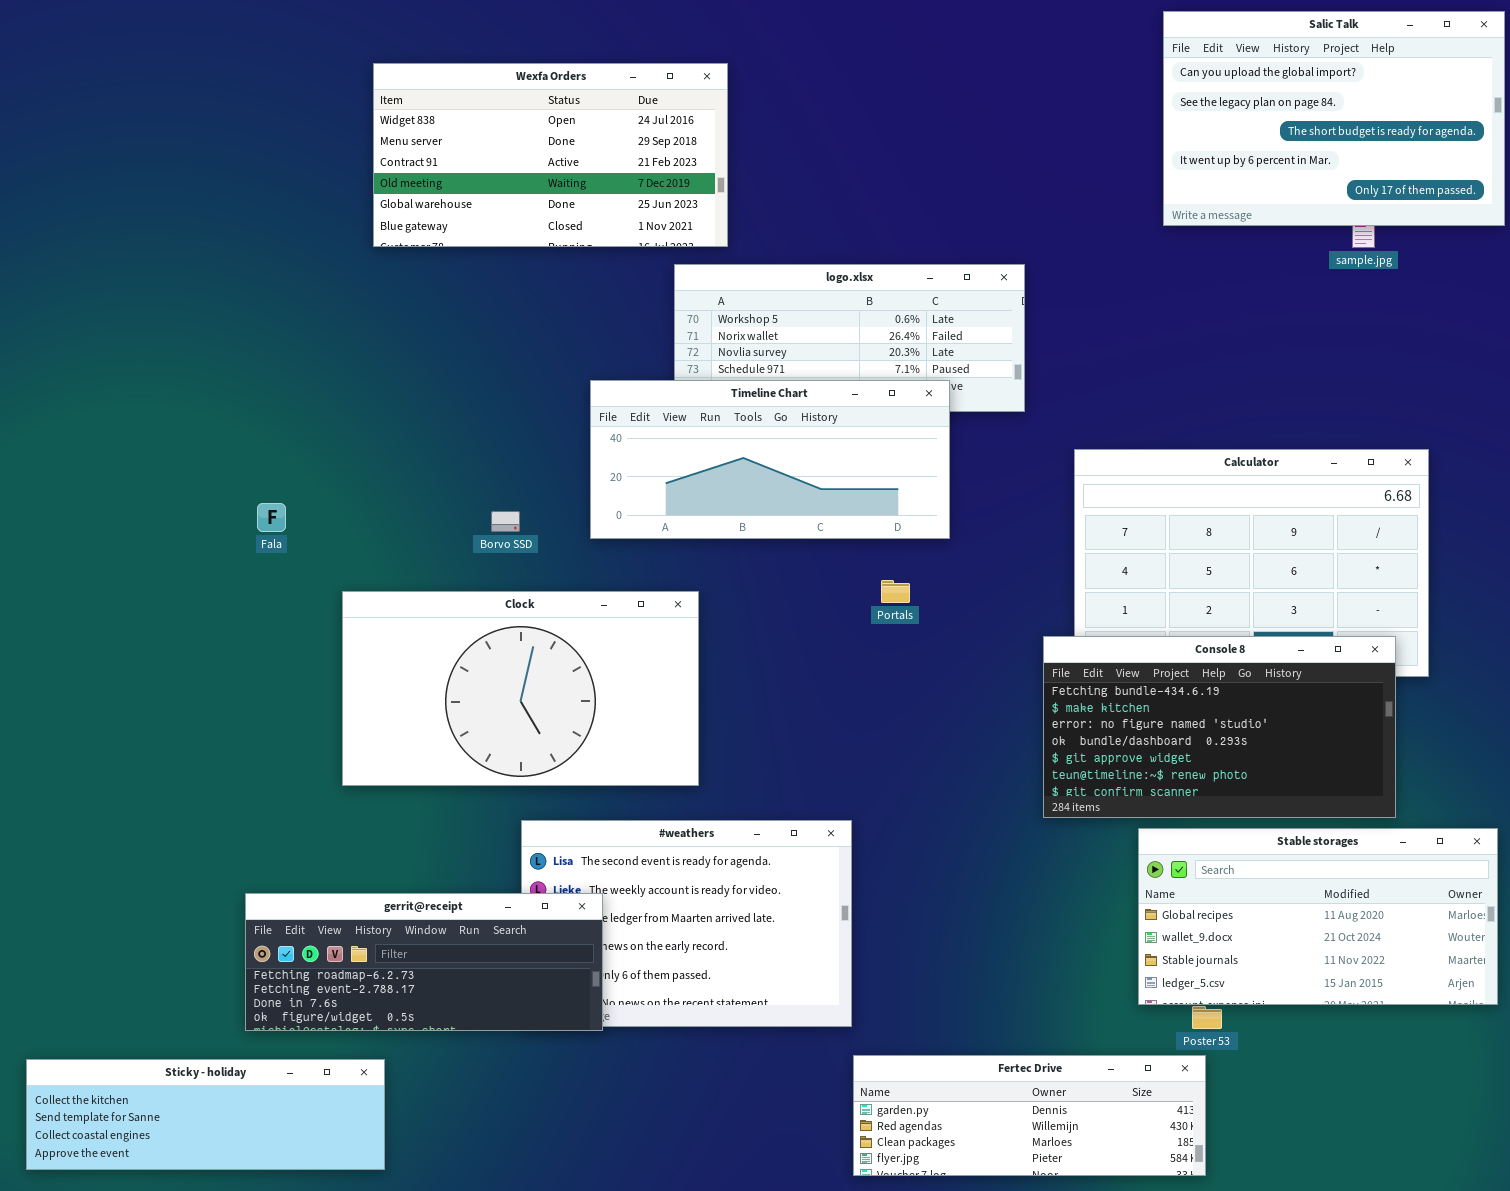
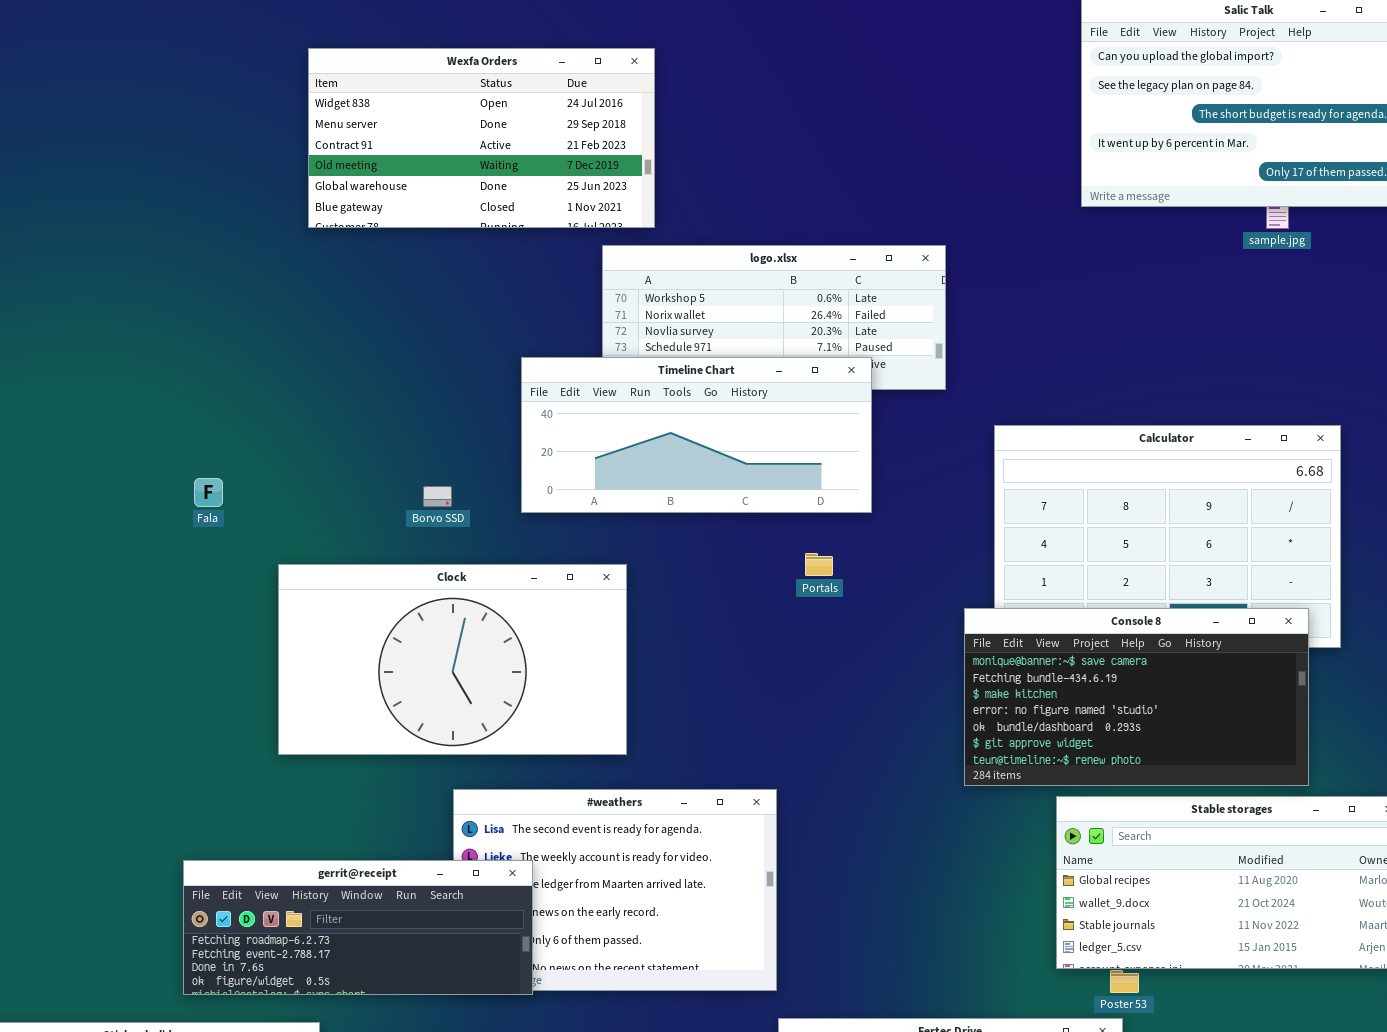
Console 8: [1043,636,1396,818] -> [964,608,1309,786], scrolled up 1 row

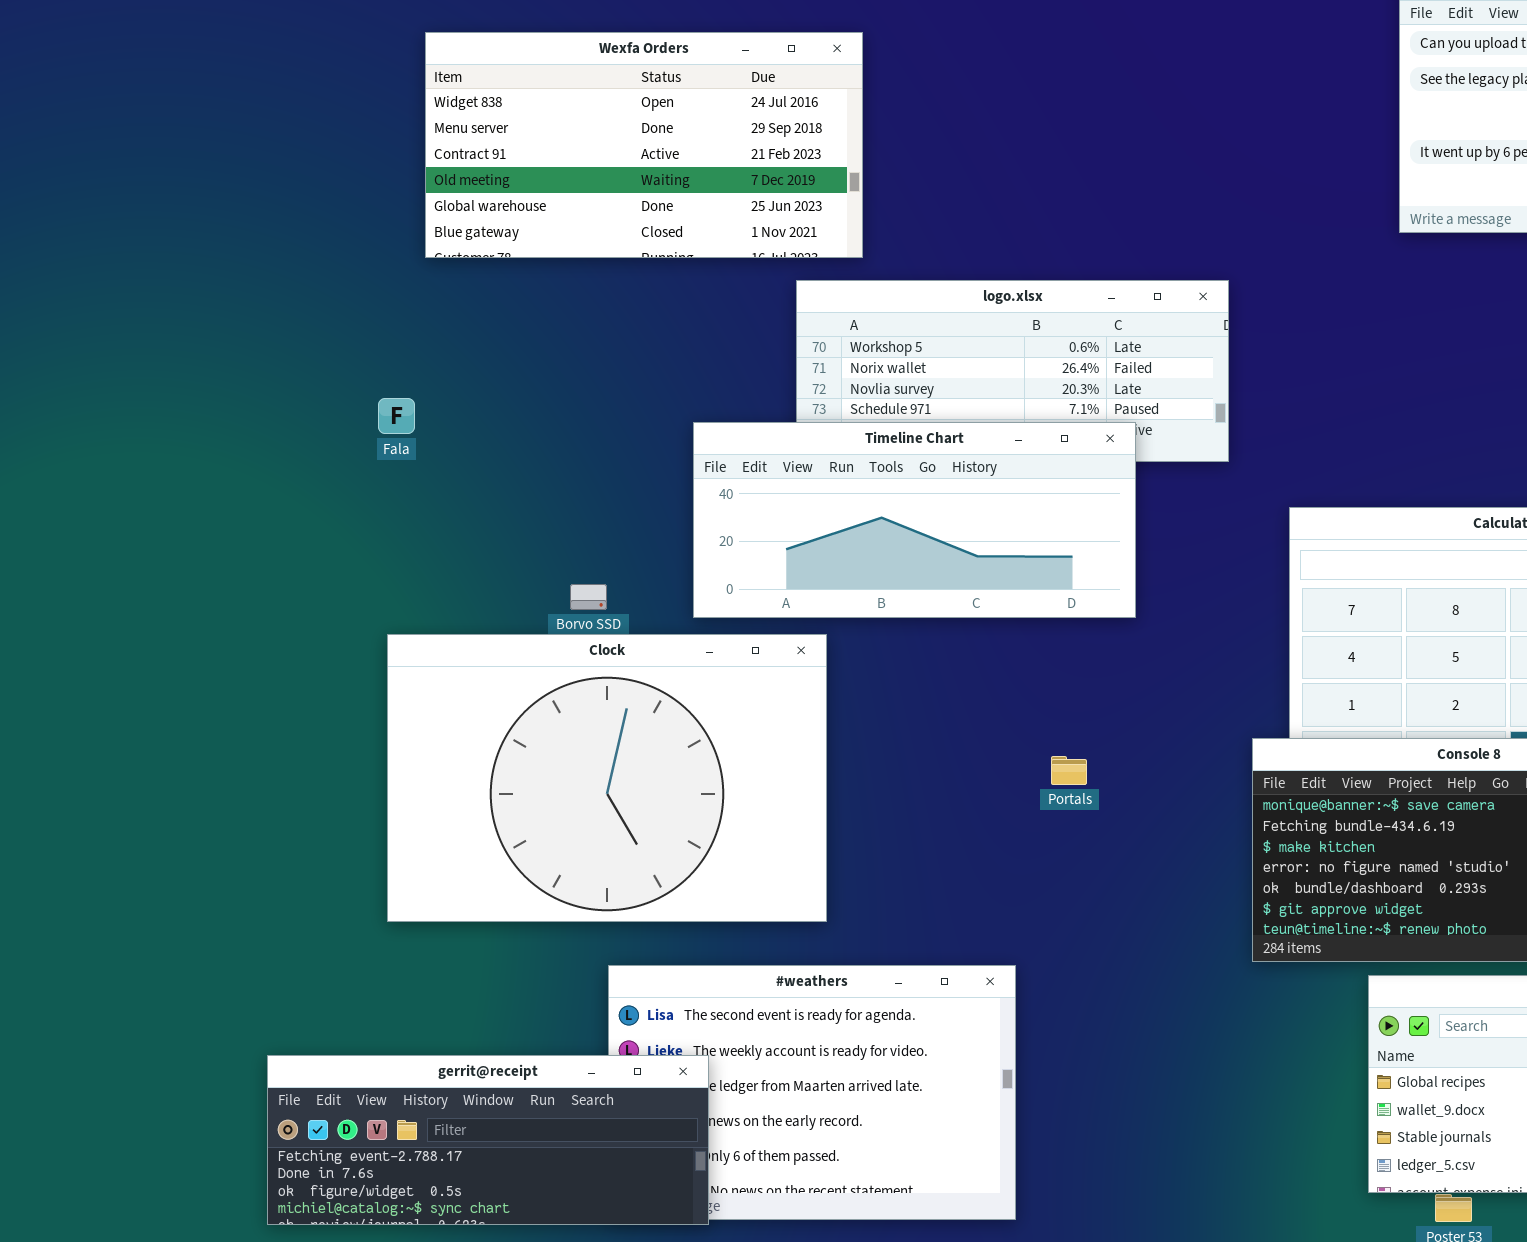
Fala: [194,478,223,507] -> [378,398,415,434], moved
Portals: [805,553,833,576] -> [1051,756,1087,785], moved
Clock: [278,564,627,755] -> [387,634,827,922], resized
gerrit@receipt: [183,860,533,995] -> [267,1055,709,1225], scrolled down 1 row

